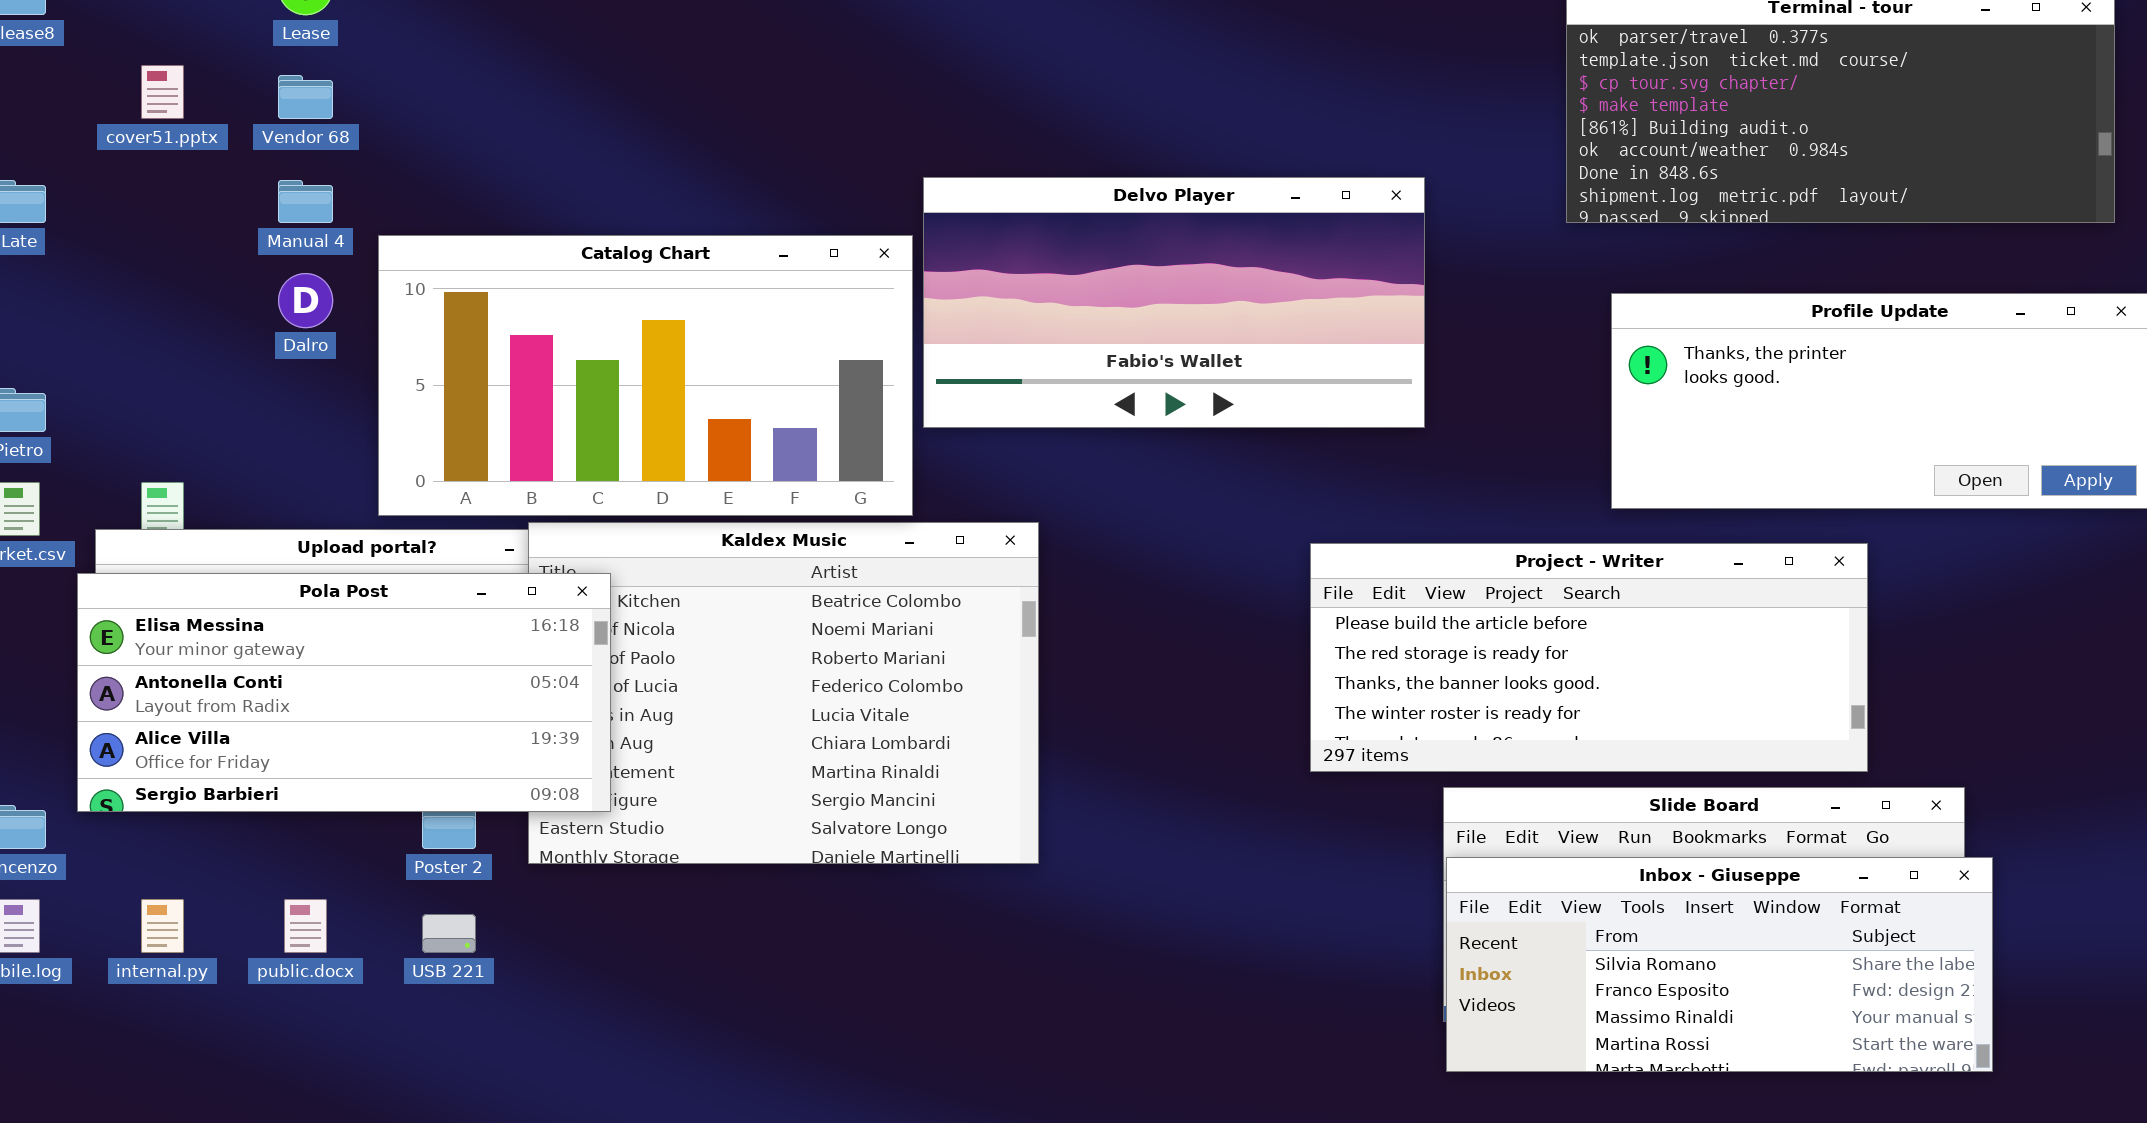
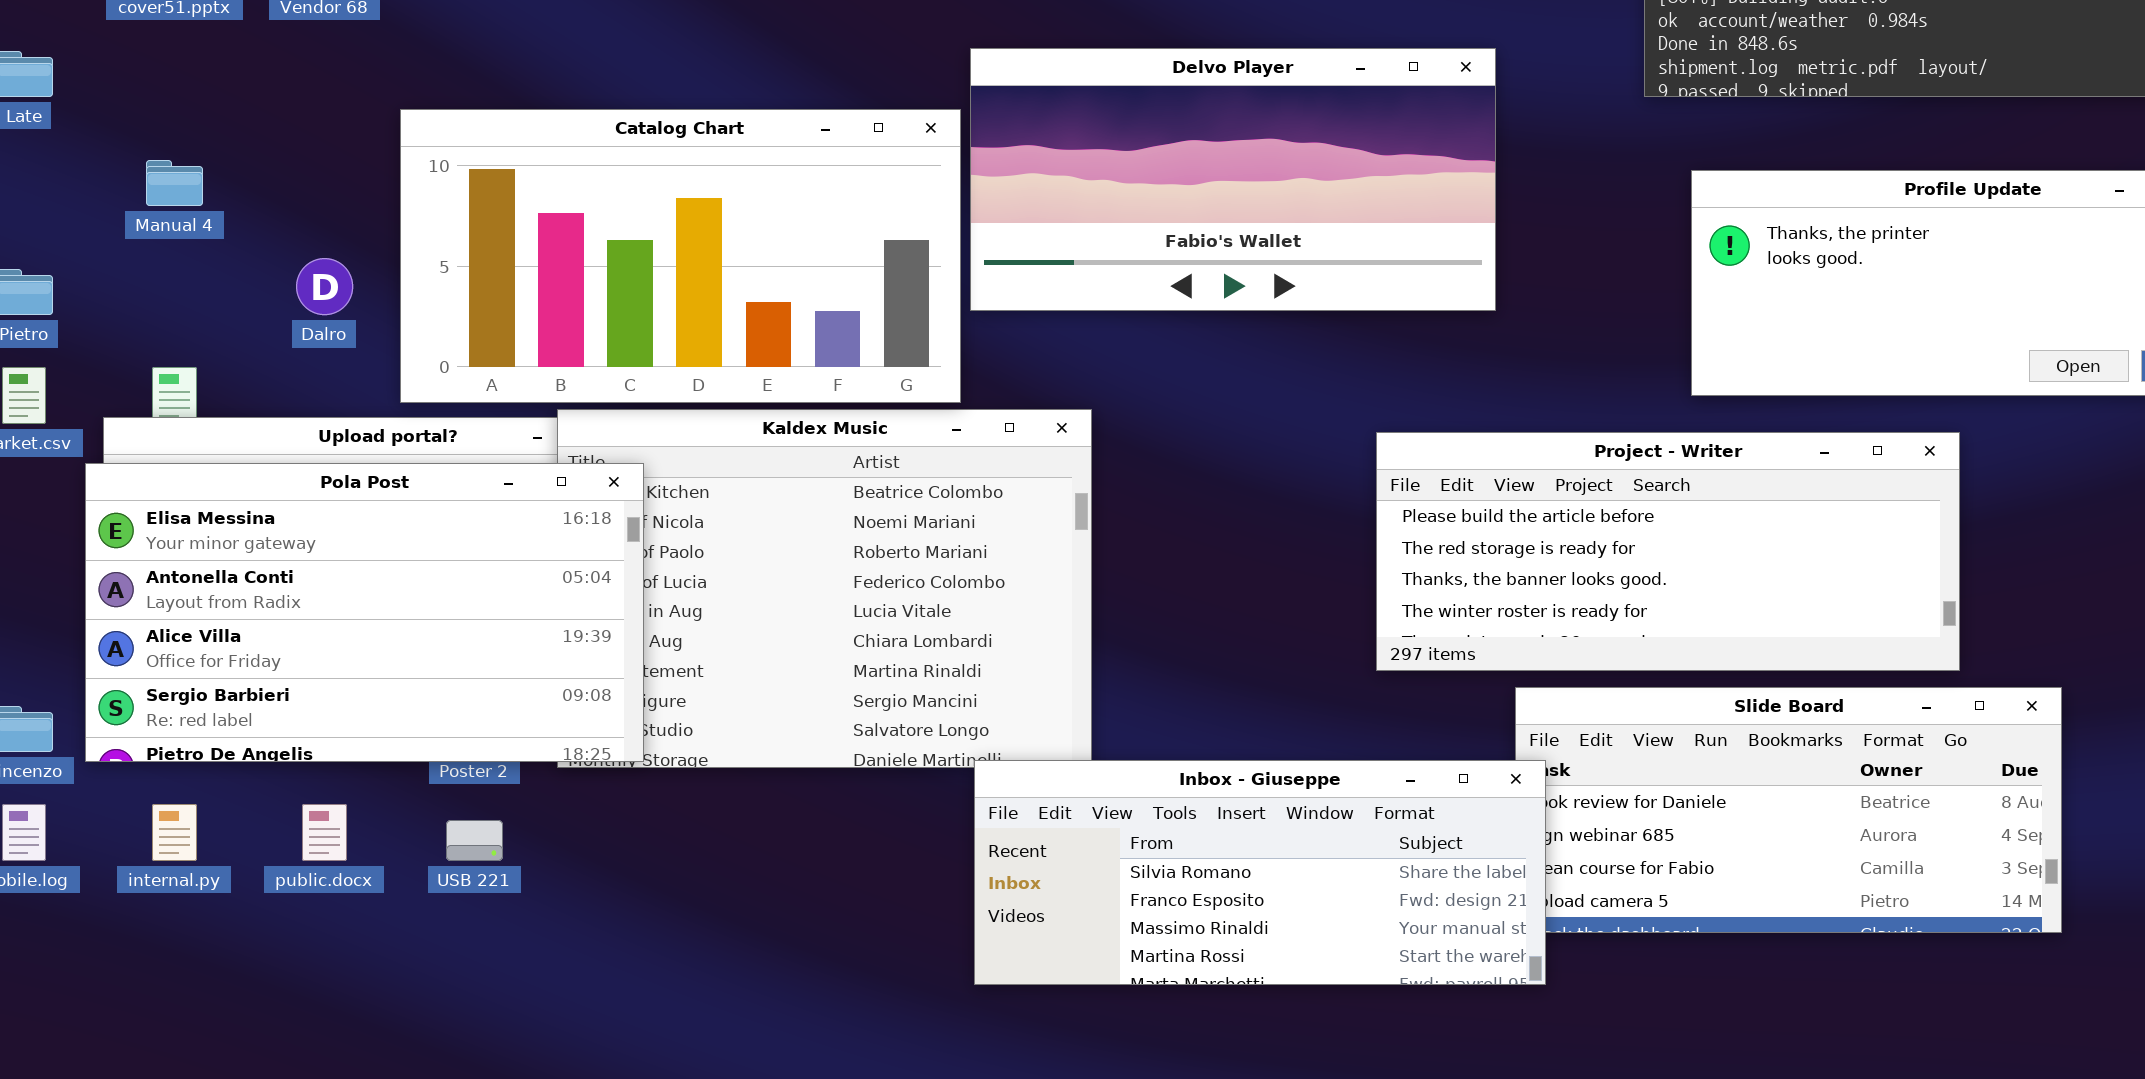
Manual 4: [278,180,333,223] -> [146,160,203,206], moved
Dalro: [278,273,333,328] -> [296,258,353,315], moved
Pola Post: [77,573,611,812] -> [85,463,644,762], resized
Inbox - Giuseppe: [1446,857,1993,1072] -> [974,760,1546,985], moved

